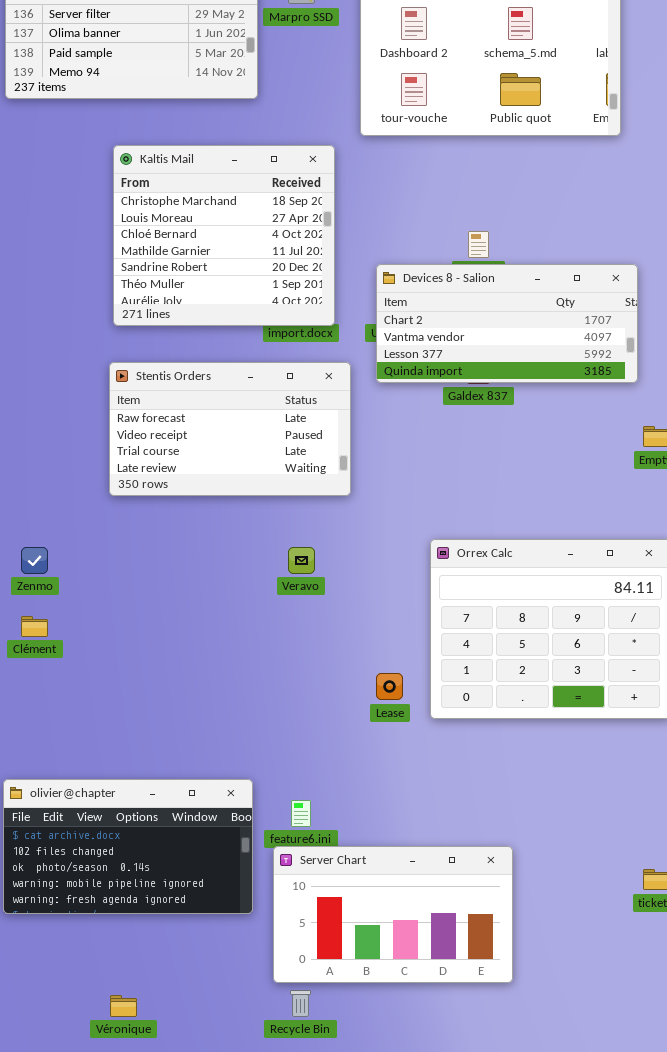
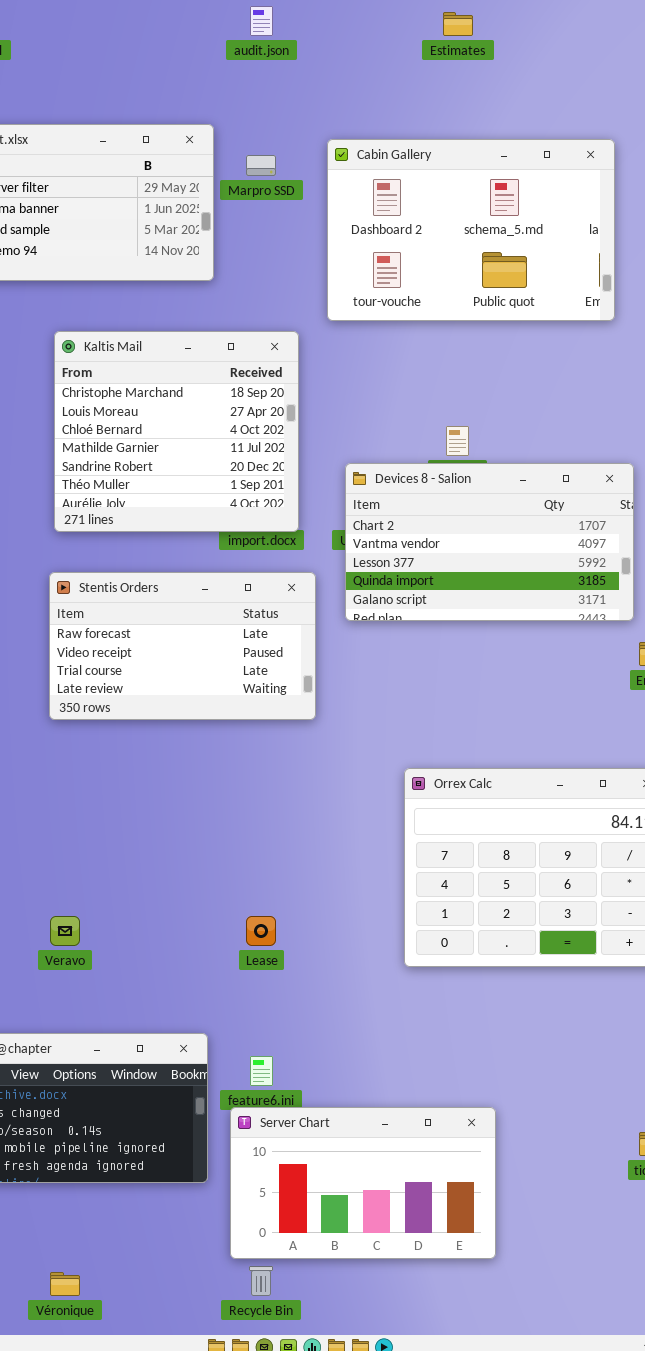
Devices 8 - Salion: [376,264,638,383] -> [345,463,634,621], resized
Veravo: [288,547,315,574] -> [50,916,80,946], moved
Lease: [376,673,403,700] -> [246,916,276,946], moved

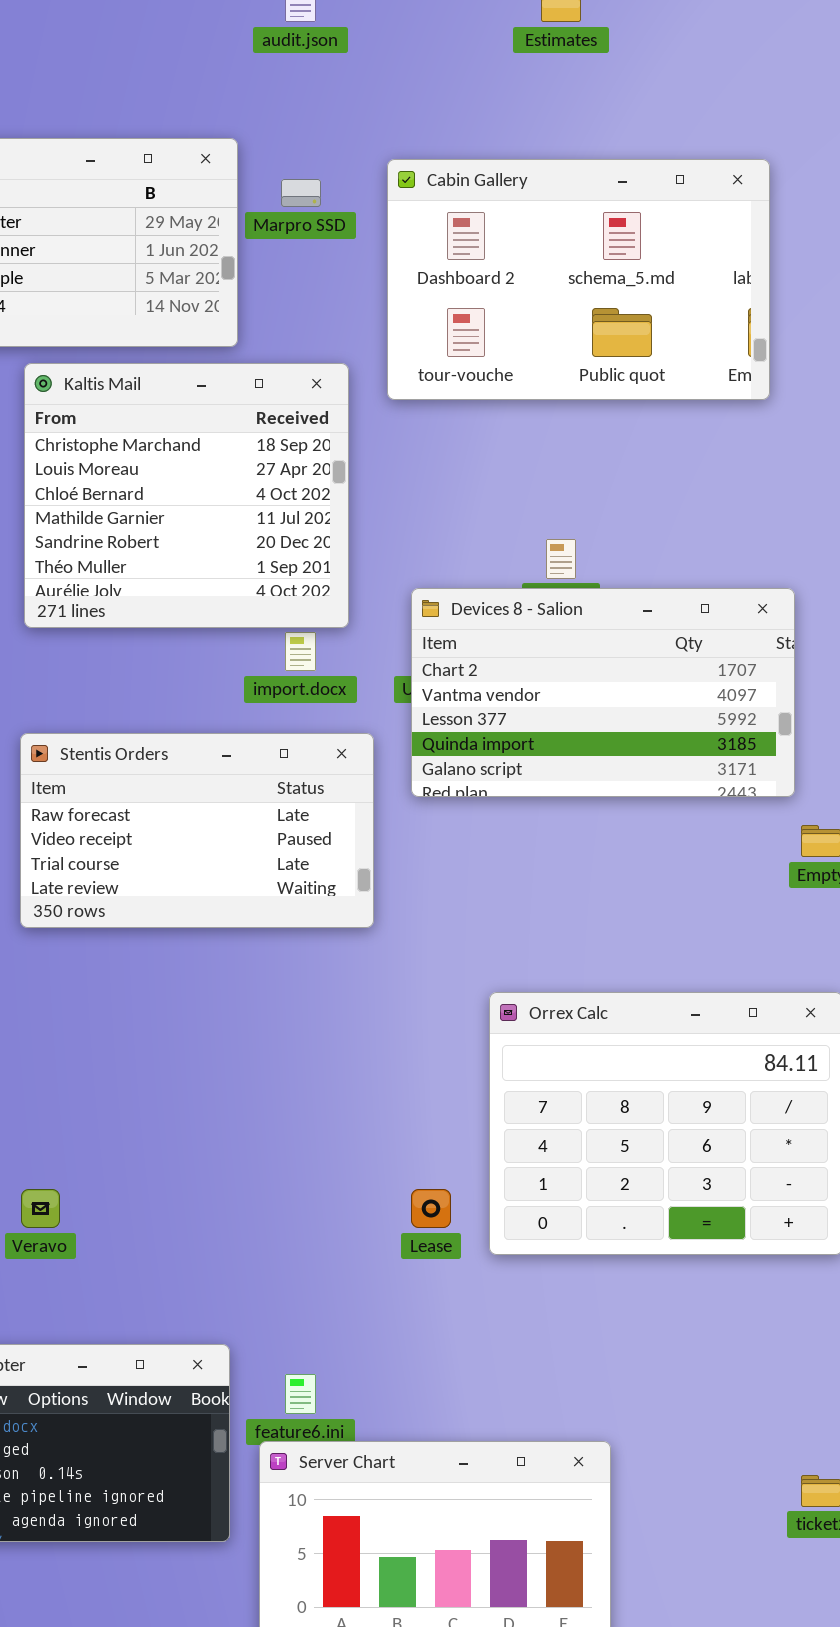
Kaltis Mail: [54,331,299,532] -> [24,363,349,628], moved
Lease: [246,916,276,946] -> [411,1189,451,1228], moved

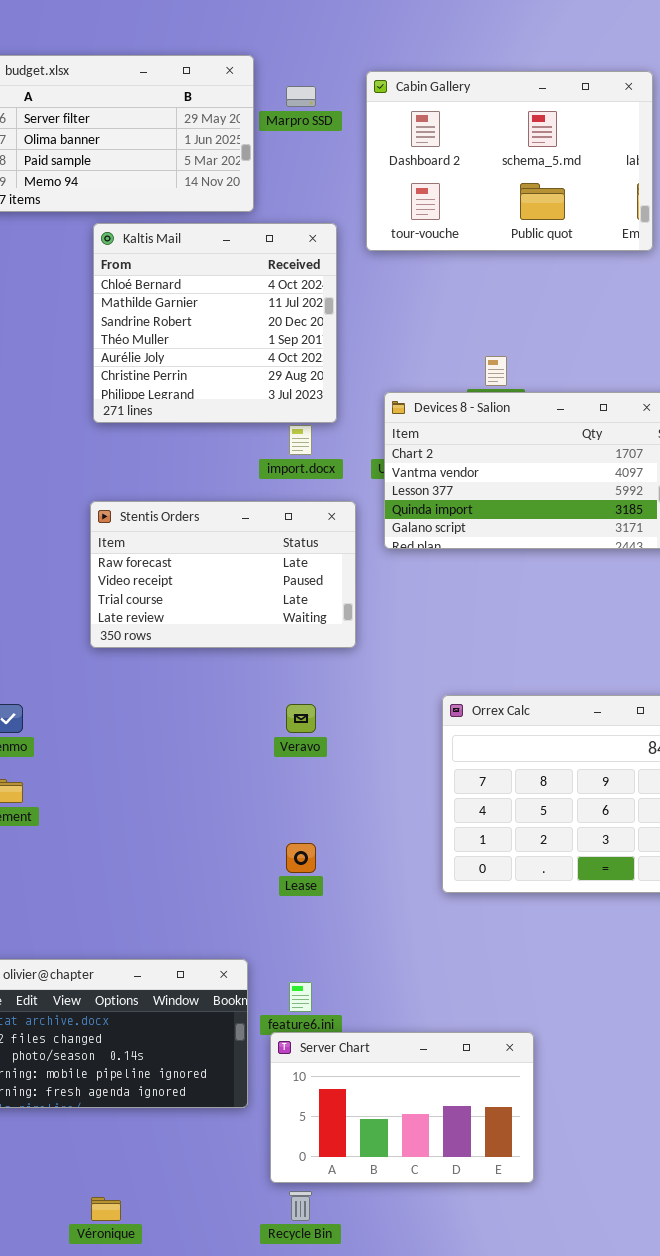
Kaltis Mail: [24,363,349,628] -> [93,223,337,423], scrolled down 2 rows
Veravo: [21,1189,60,1228] -> [286,704,316,733], moved
Lease: [411,1189,451,1228] -> [286,843,316,873], moved

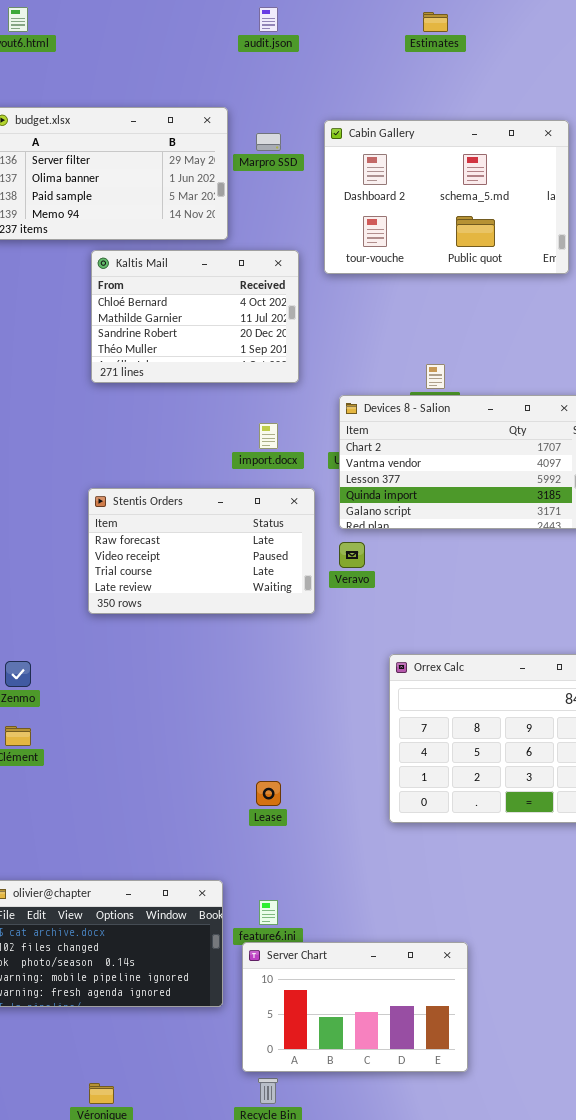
Kaltis Mail: [93,223,337,423] -> [91,250,299,383], resized
Veravo: [286,704,316,733] -> [339,542,365,568], moved

